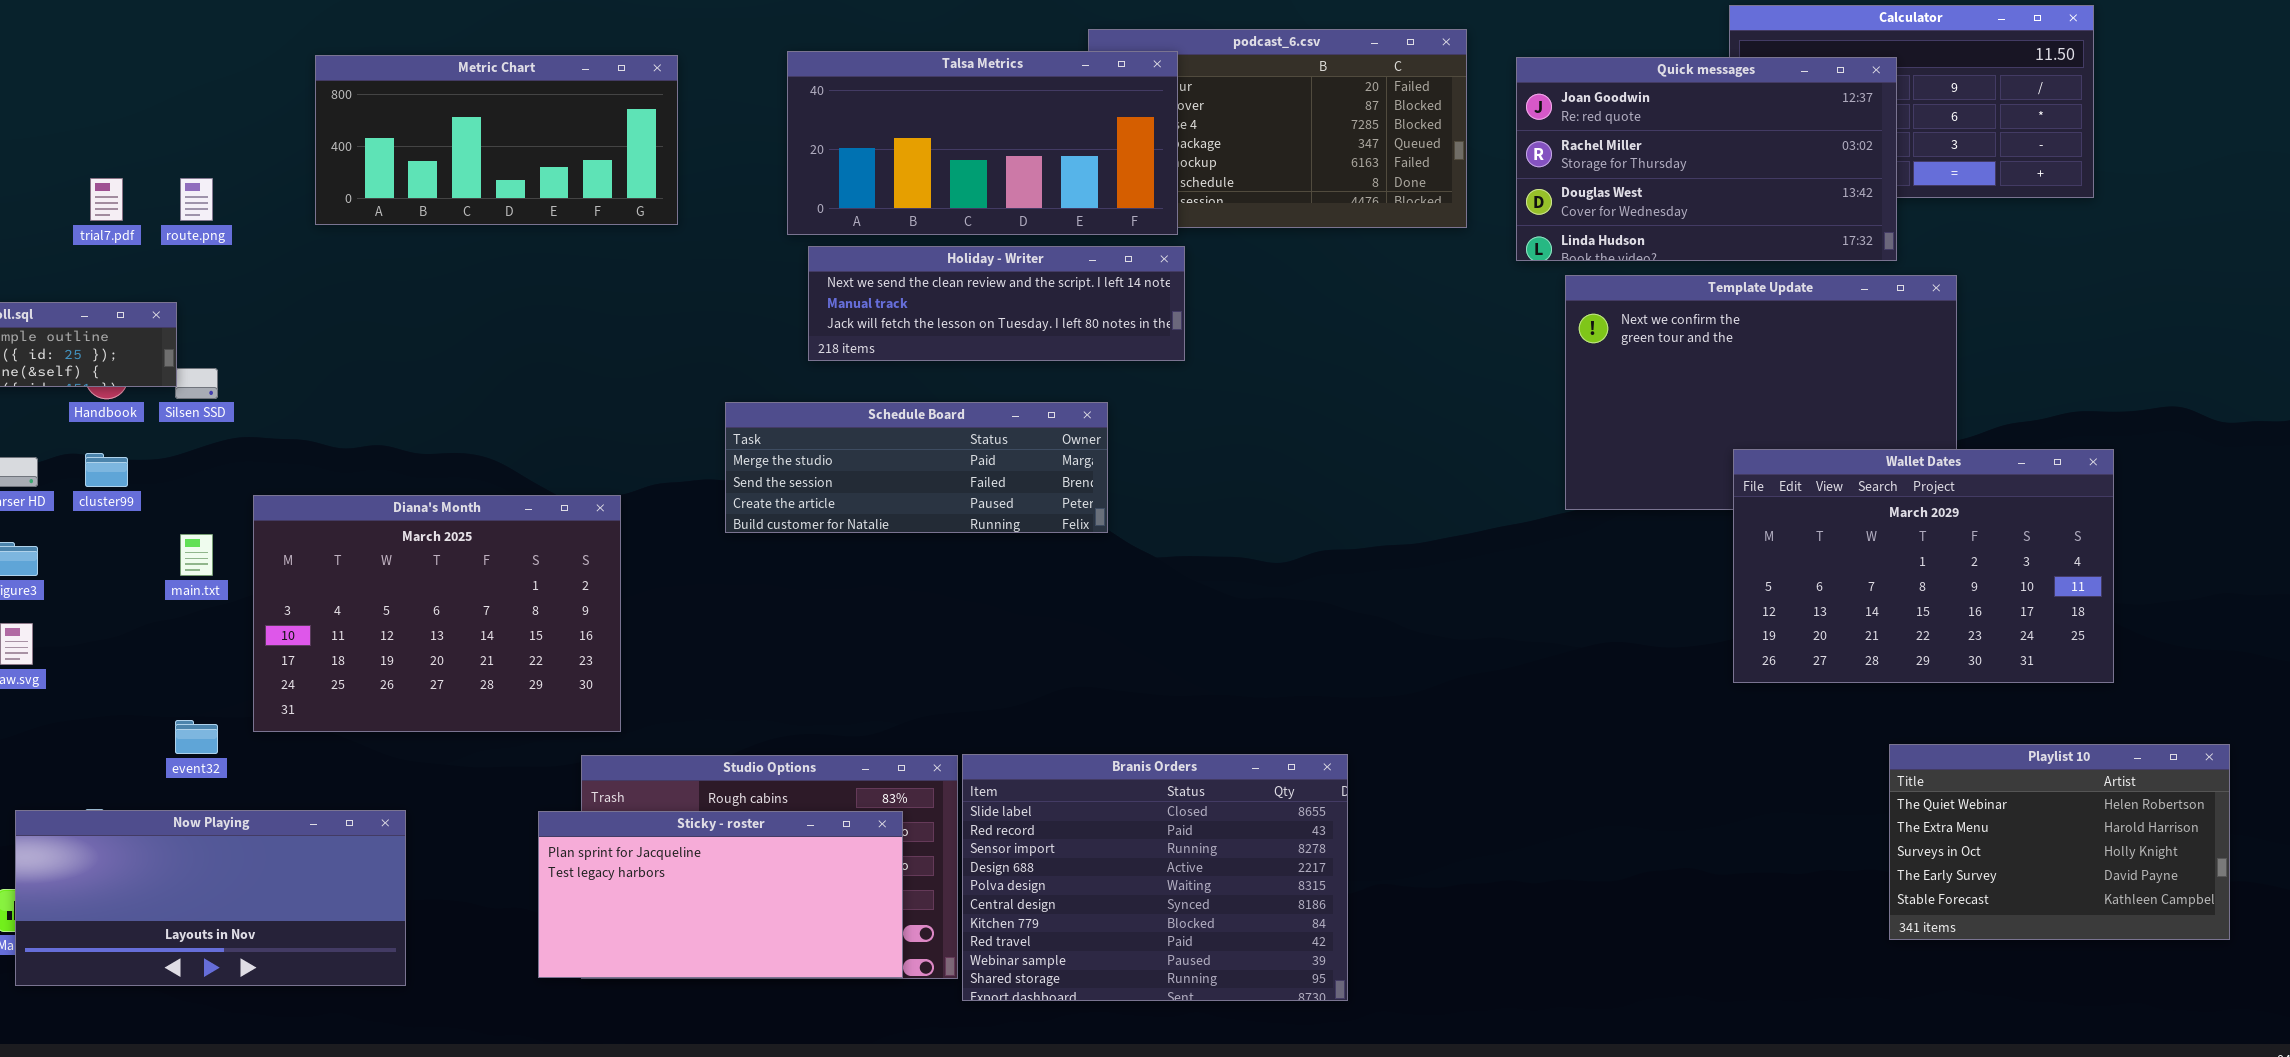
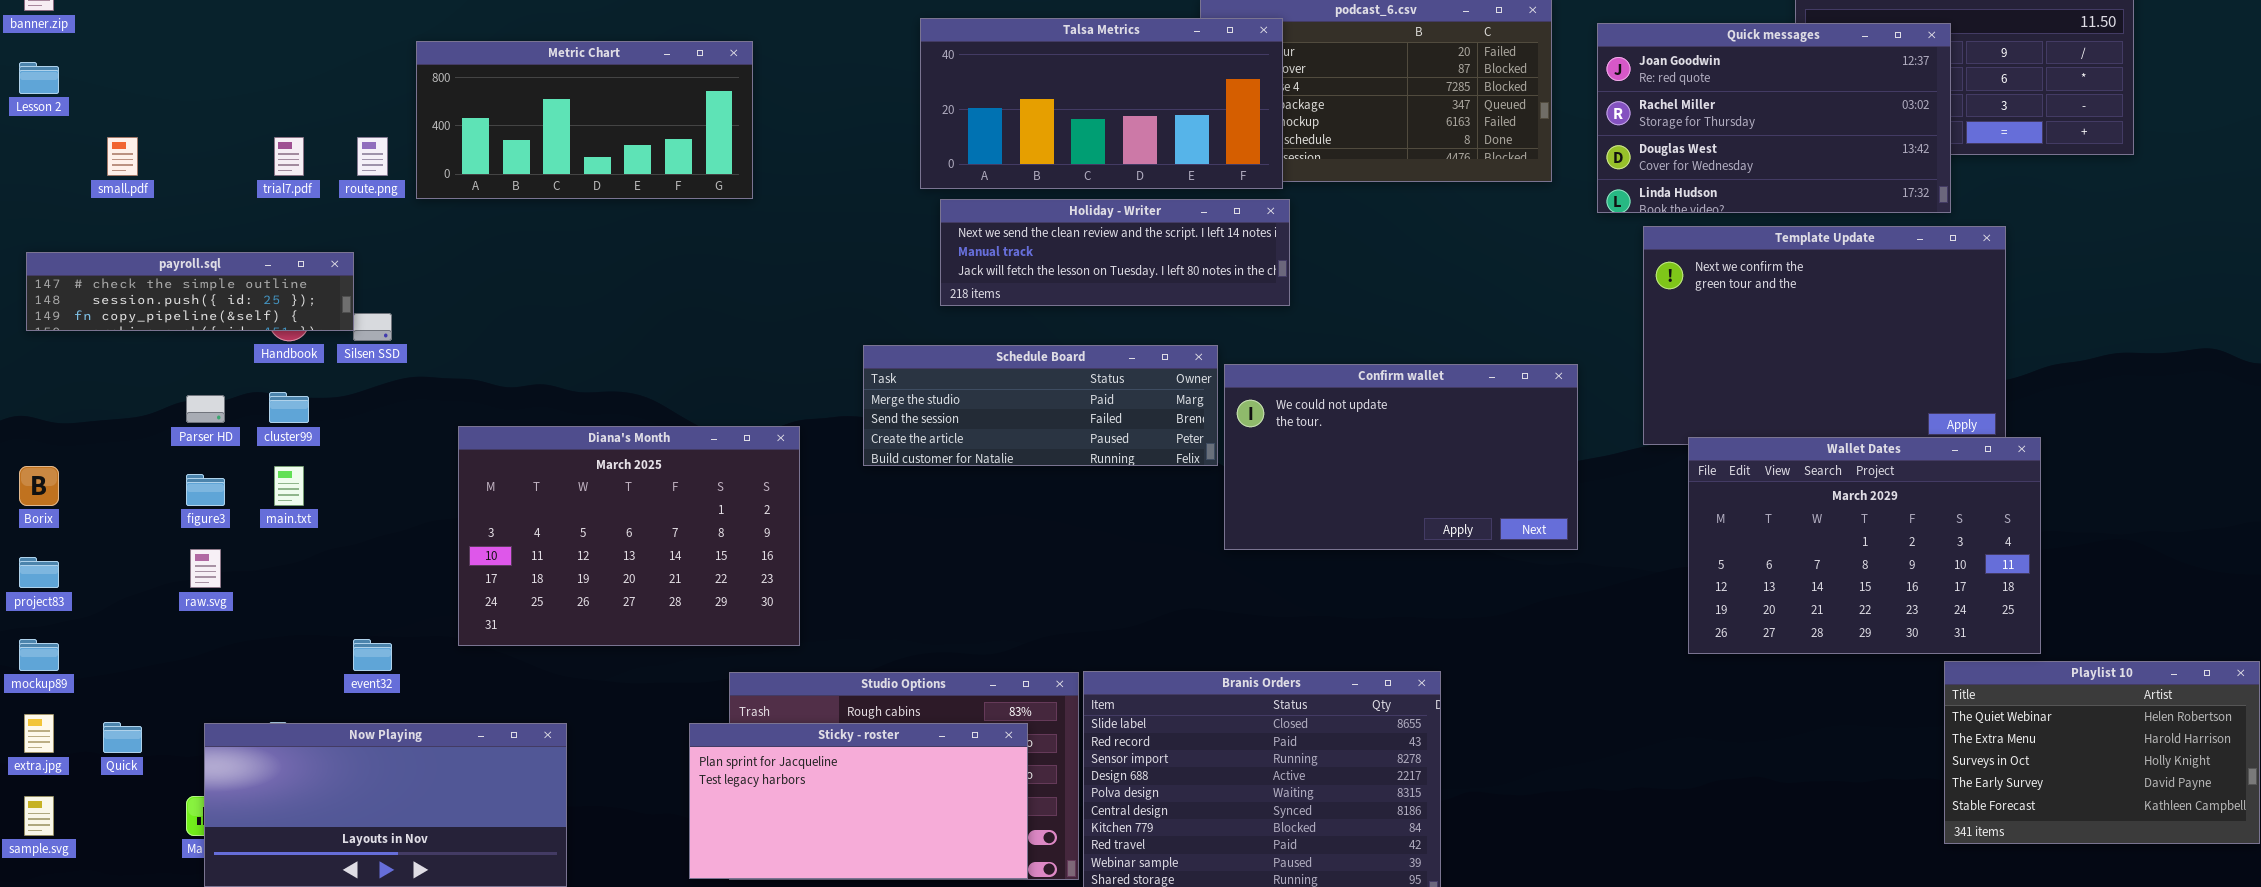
Metric Chart: [315,55,678,225] -> [416,41,753,199], moved
Confirm wallet: none -> [1224,364,1578,550], opened
Wallet Dates: [1733,449,2114,683] -> [1688,437,2041,654], moved
Diana's Month: [253,495,621,732] -> [458,426,800,646], moved
main.txt: [180,534,213,576] -> [274,466,304,506], moved

